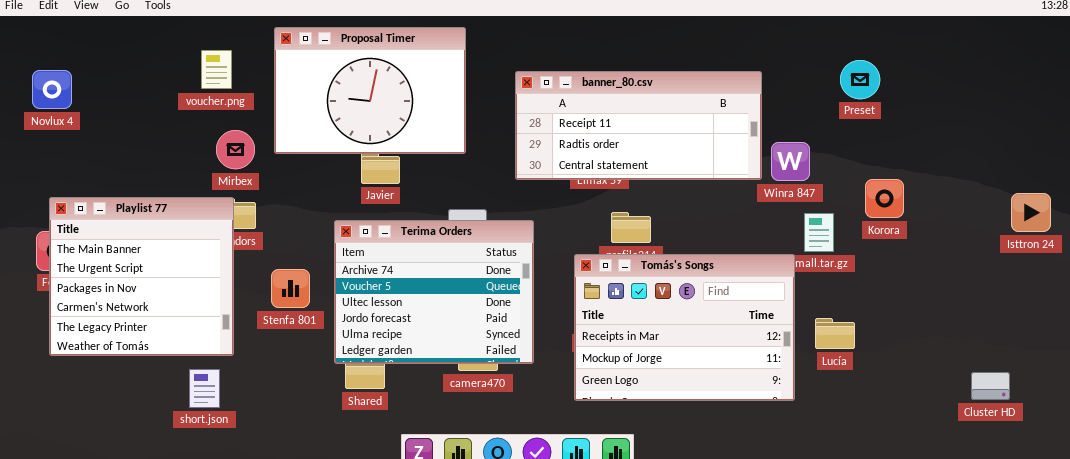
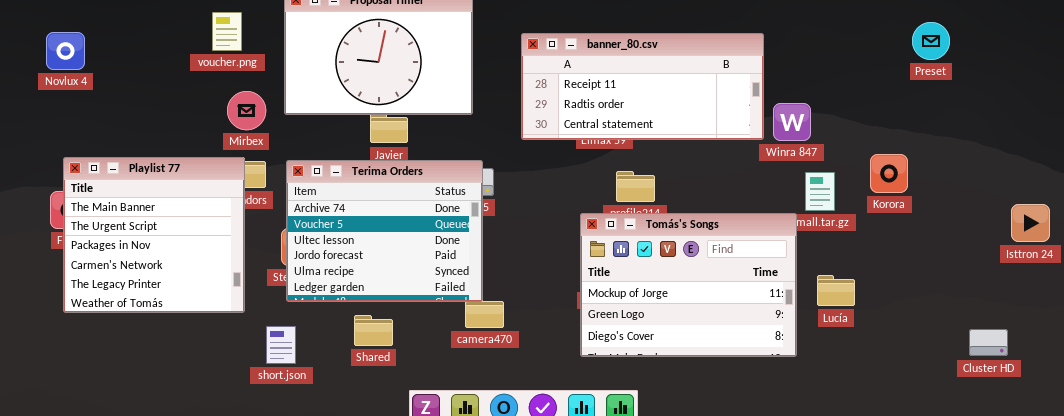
Preset: [840,60,880,99] -> [912,22,950,60], moved
Korora: [865,179,904,218] -> [870,154,908,193], moved
Isttron 24: [1011,193,1051,232] -> [1011,204,1050,242], moved
Terima Orders: [334,220,534,364] -> [286,160,483,302], moved
Tomás's Songs: [574,254,795,401] -> [580,213,797,357], scrolled down 1 row
short.json: [189,369,220,408] -> [266,326,296,364], moved

